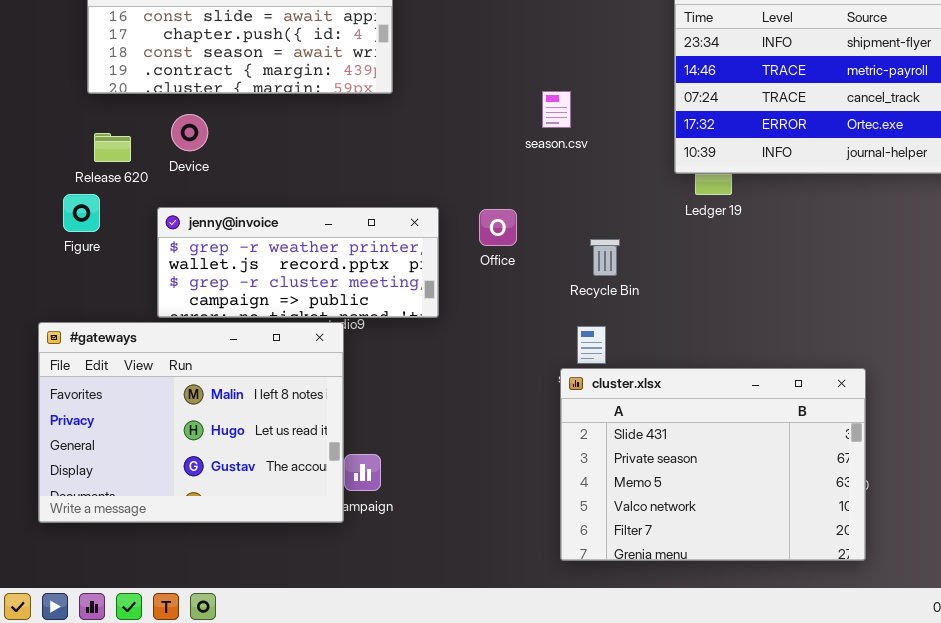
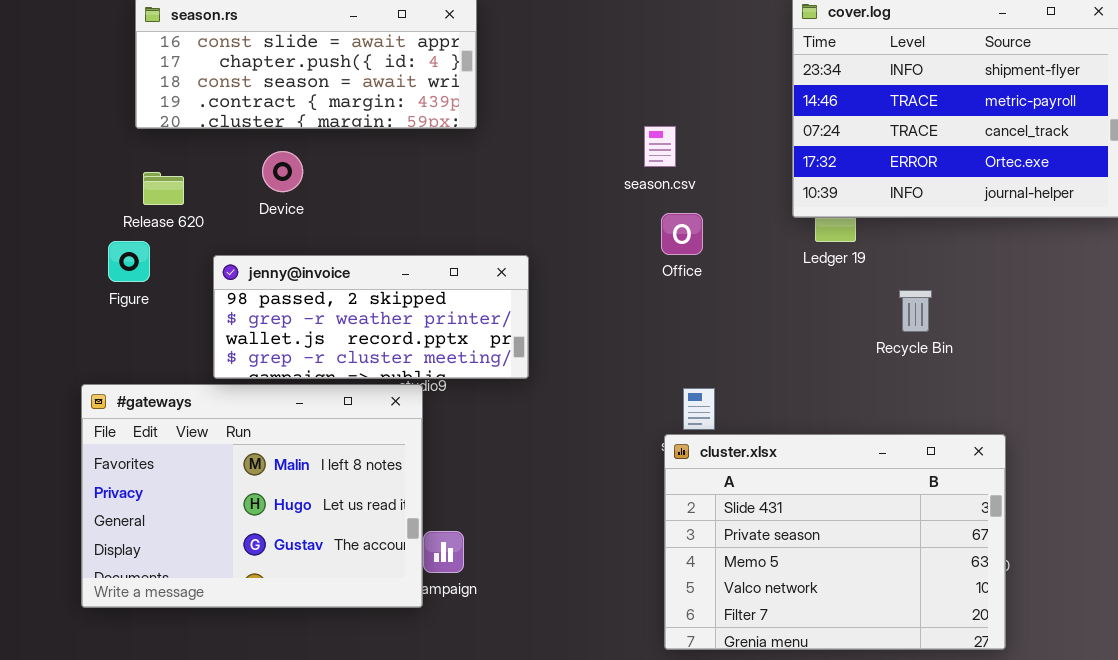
Device: [171,114,208,151] -> [262,151,303,192], moved
jenny@invoice: [157,207,439,318] -> [213,255,529,379], scrolled up 1 row
Office: [479,209,517,246] -> [661,213,703,255], moved
Recycle Bin: [590,239,620,276] -> [899,290,932,332], moved

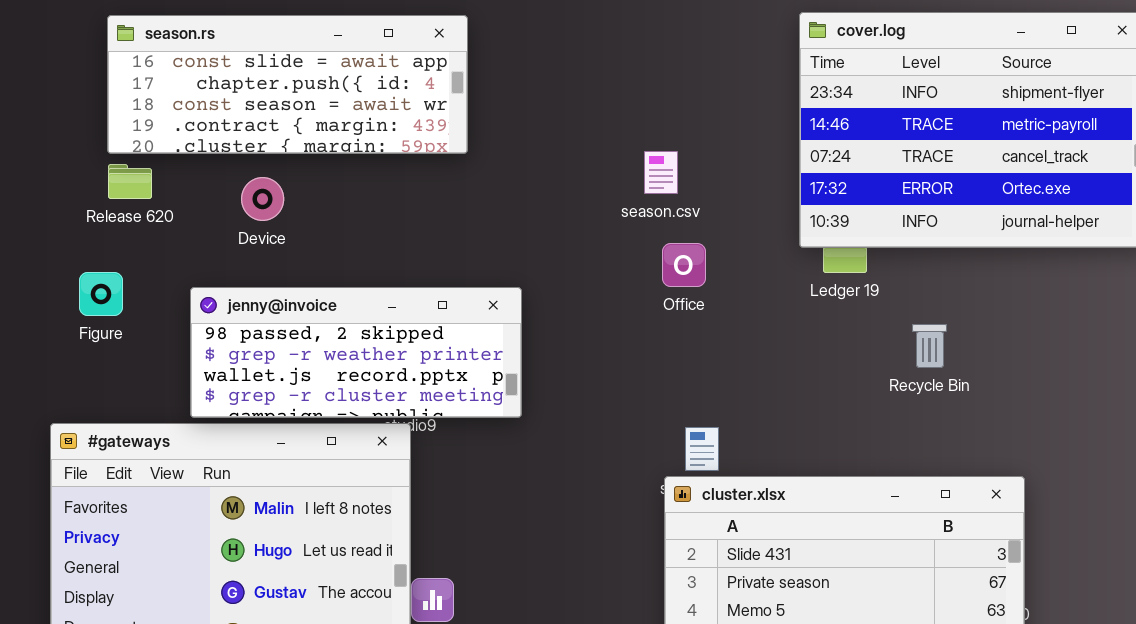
Release 620: [143,172,184,205] -> [108,164,152,199], moved

